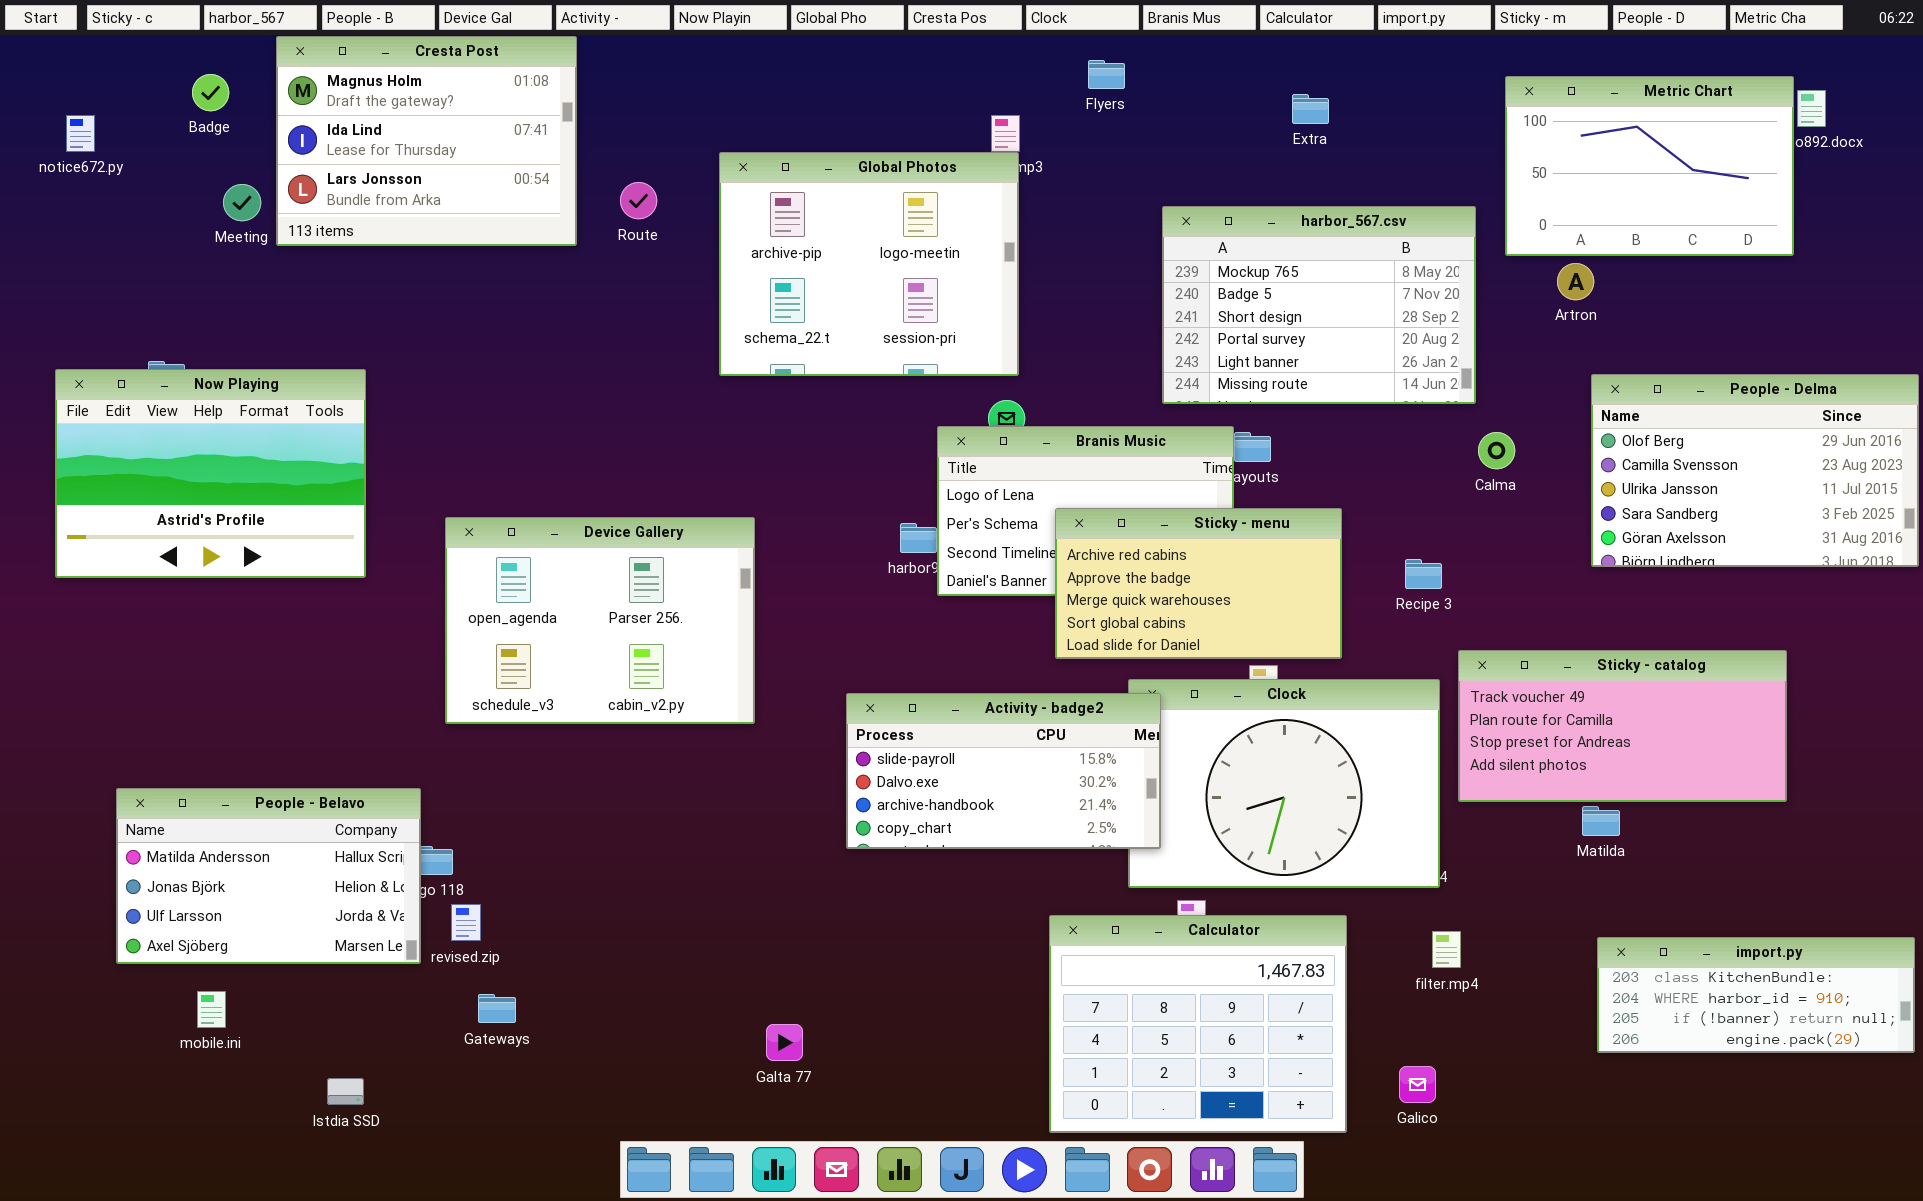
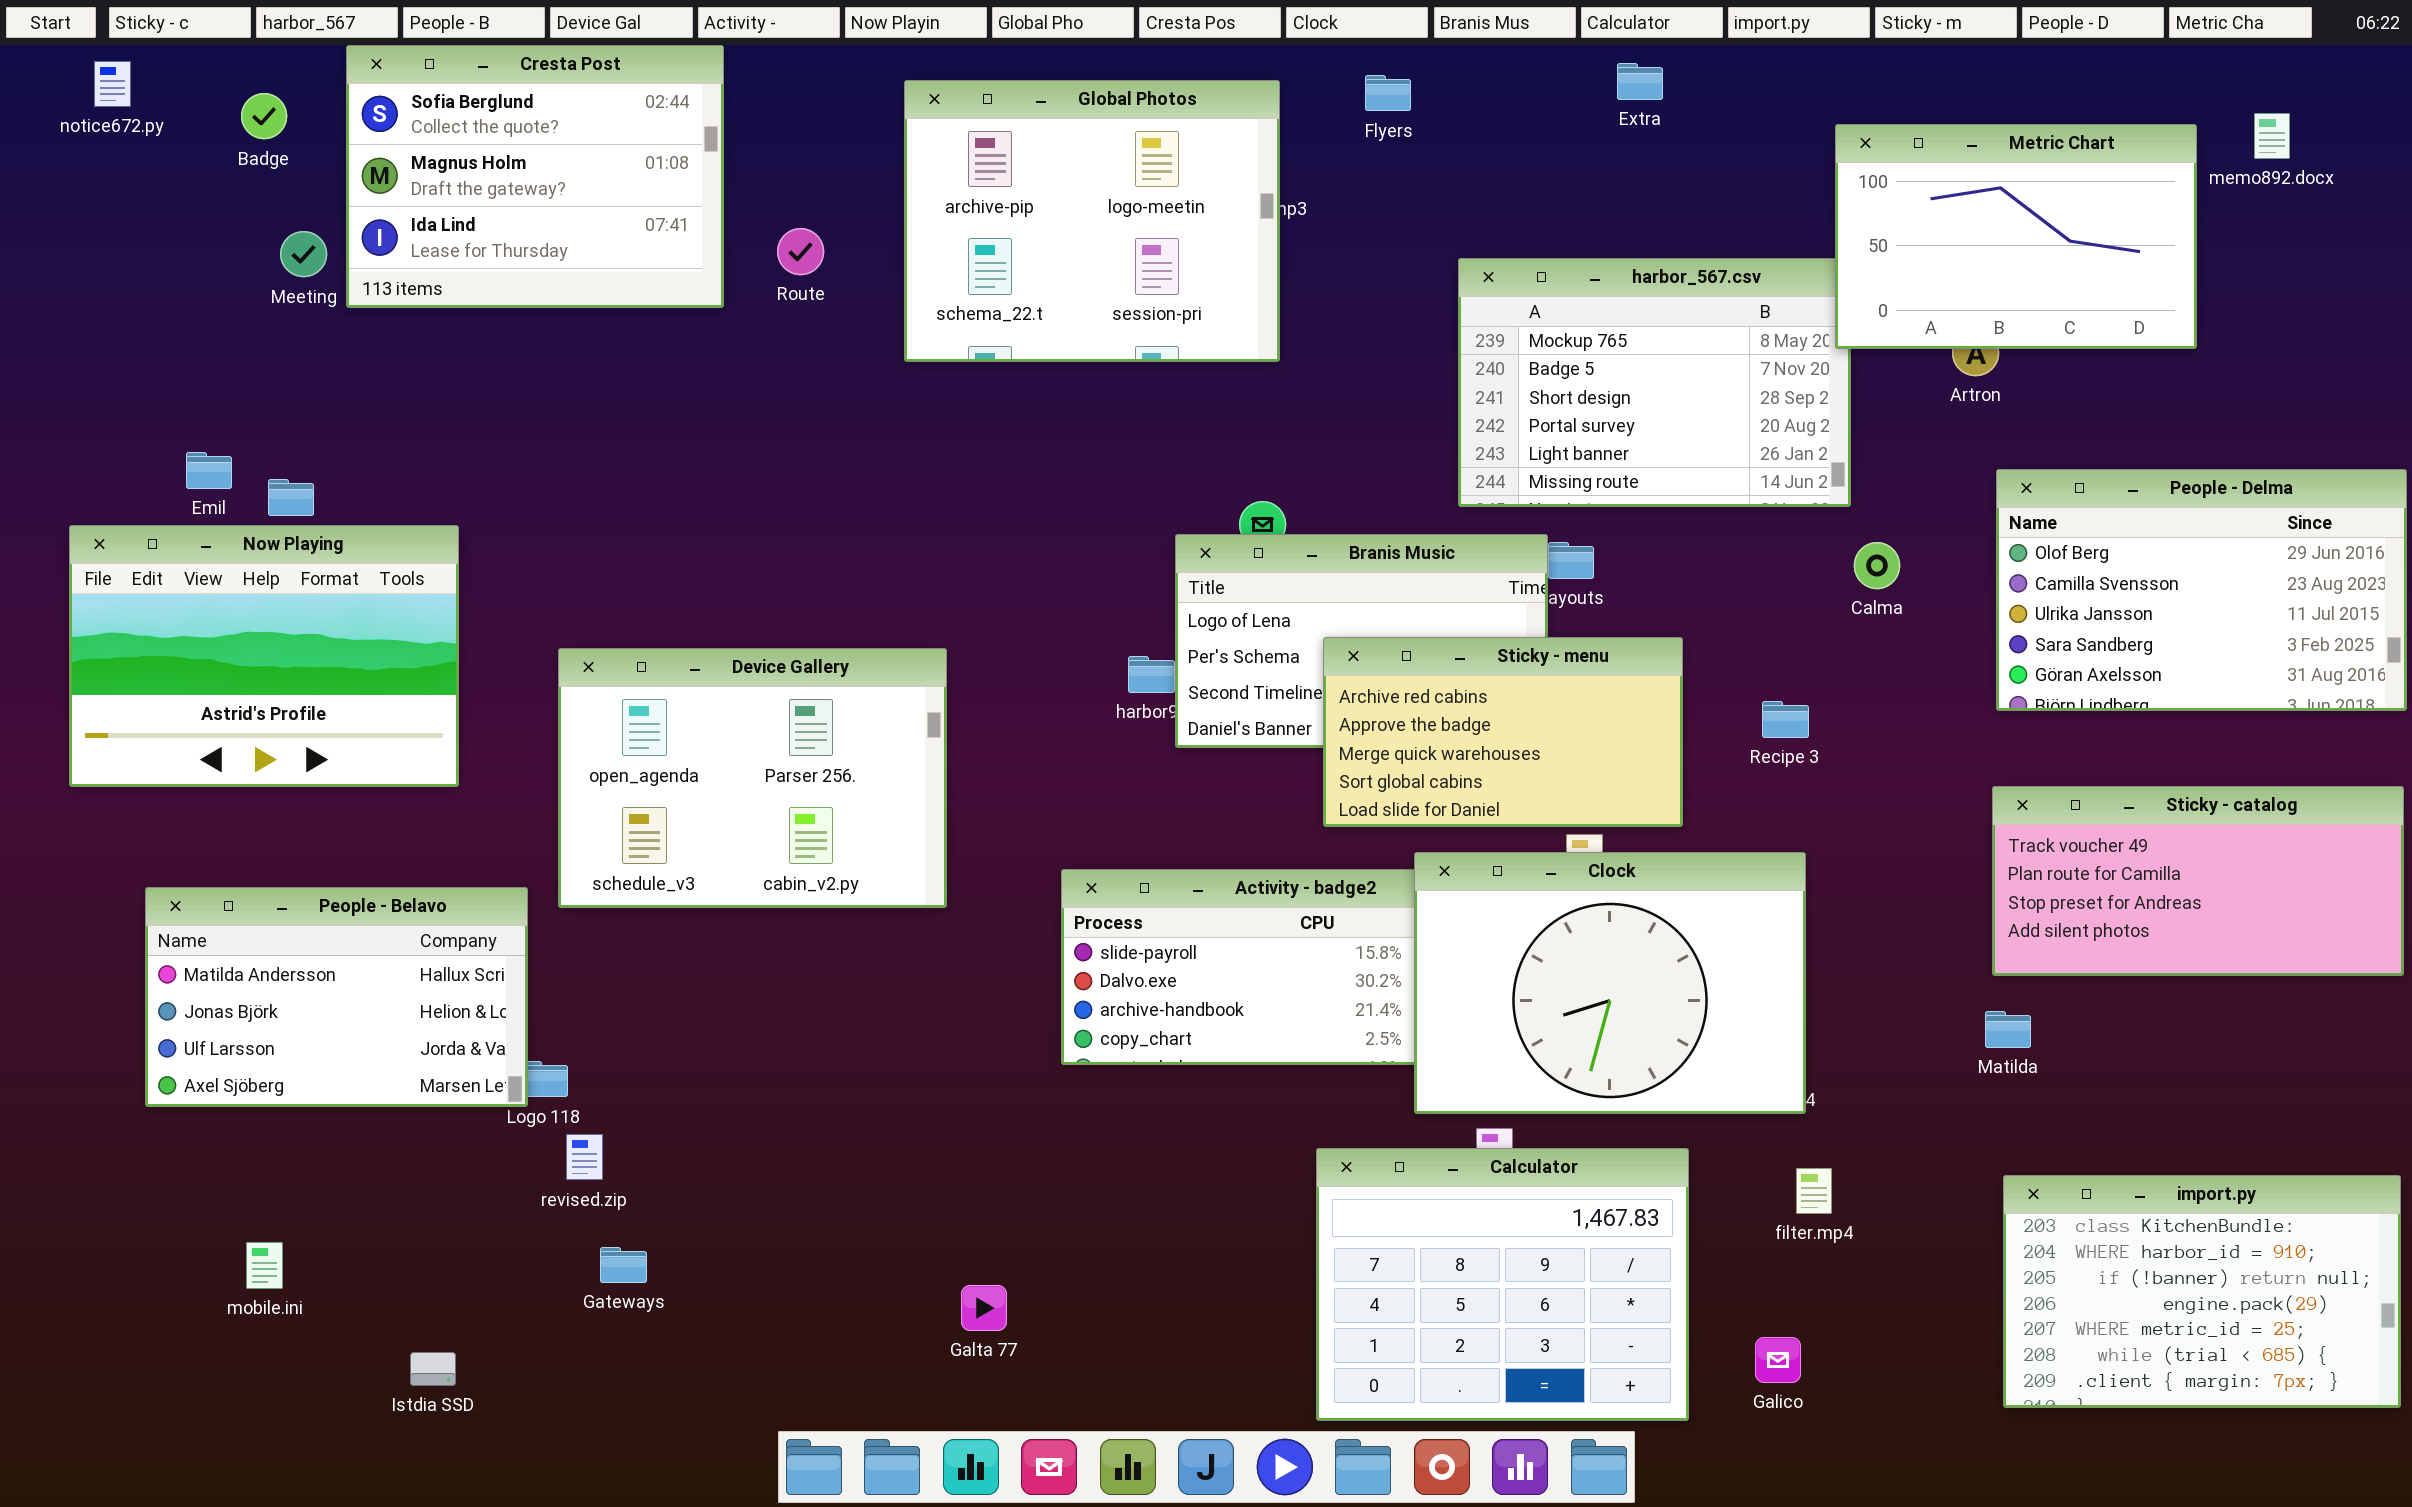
Cresta Post: [276,36,577,246] -> [346,45,724,308], scrolled up 1 row
Metric Chart: [1505,76,1794,256] -> [1835,124,2197,349], moved
Extra: [1292,94,1329,124] -> [1617,63,1663,100], moved
notice672.py: [66,115,95,152] -> [94,61,131,107], moved
Global Photos: [719,152,1019,376] -> [904,80,1280,362], moved
Now Playing: [55,369,366,578] -> [69,525,459,787], moved
Sticky - catalog: [1458,650,1787,802] -> [1992,786,2404,976], moved
Clock: [1128,679,1440,888] -> [1414,852,1806,1114], raised
People - Belavo: [116,788,421,964] -> [145,887,528,1107], moved
import.py: [1597,937,1915,1053] -> [2003,1175,2401,1408], resized

